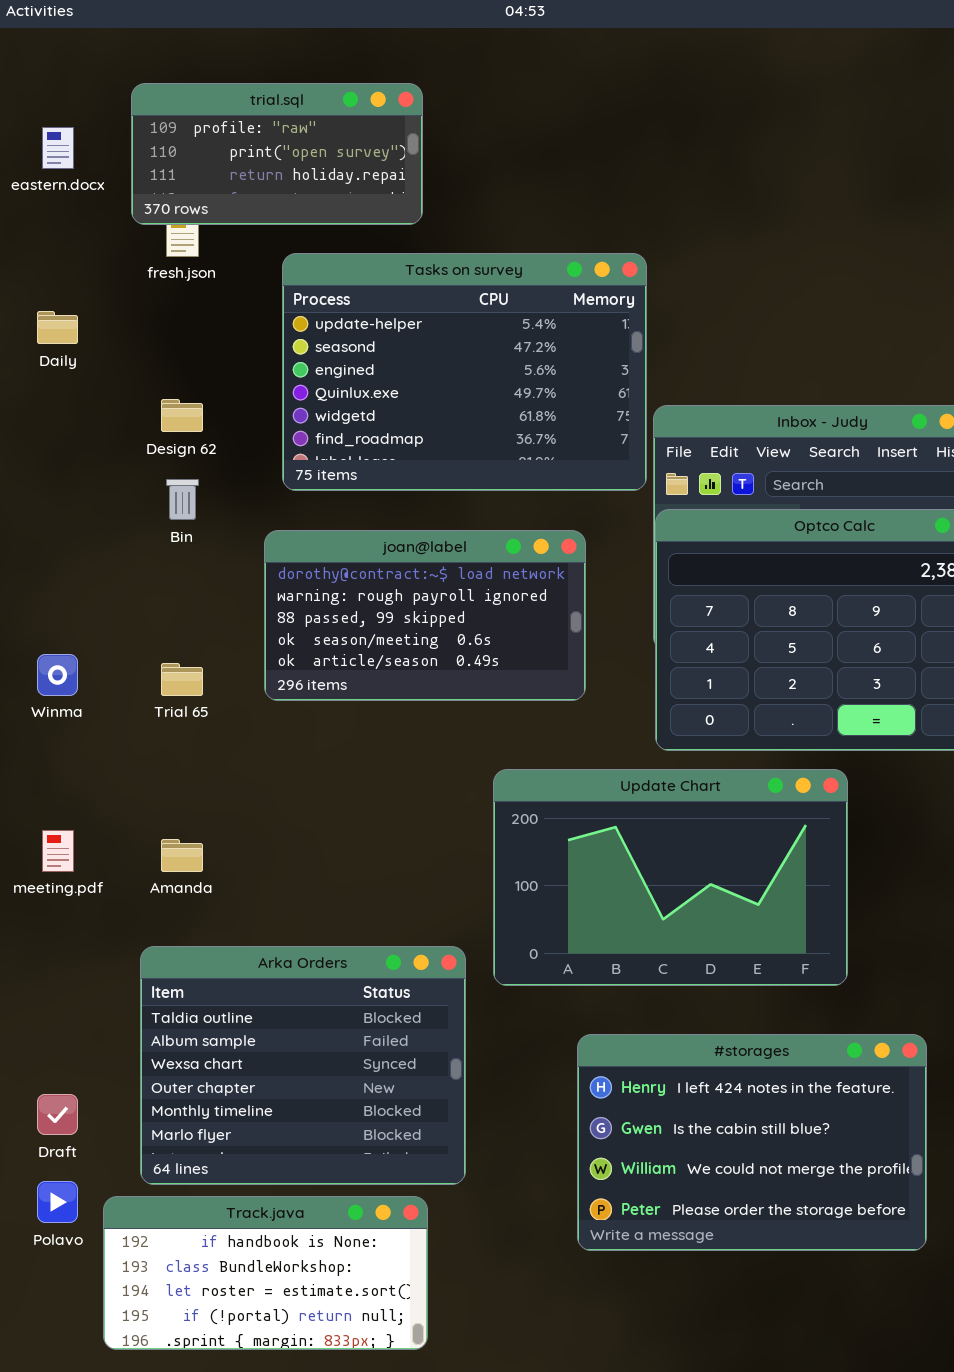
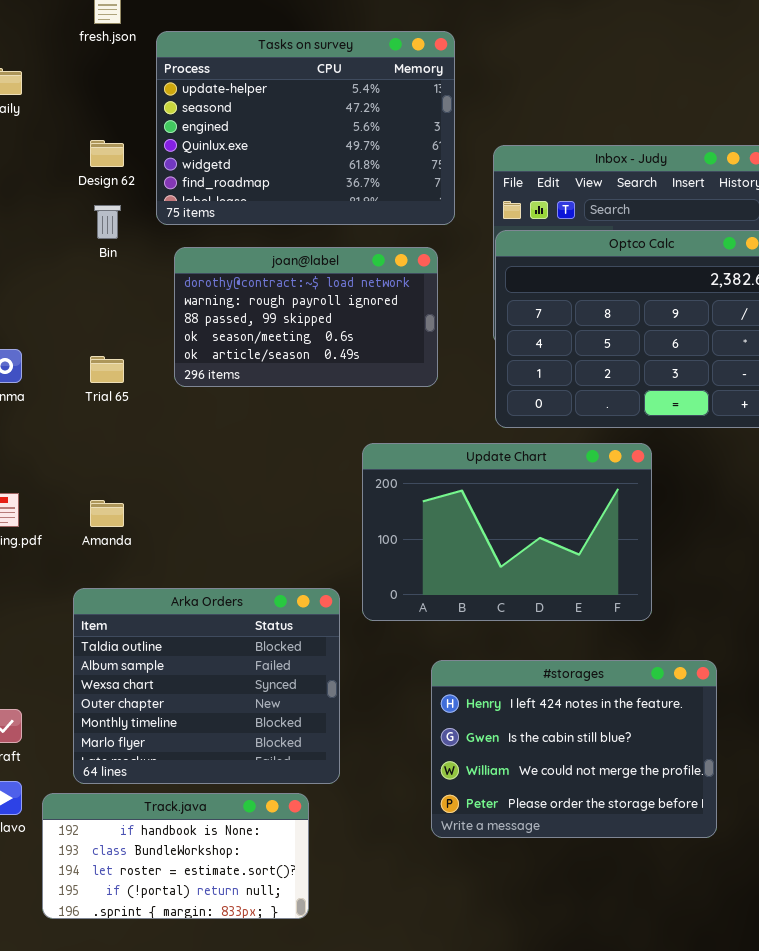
Tasks on survey: [282,253,647,491] -> [156,31,455,225], moved

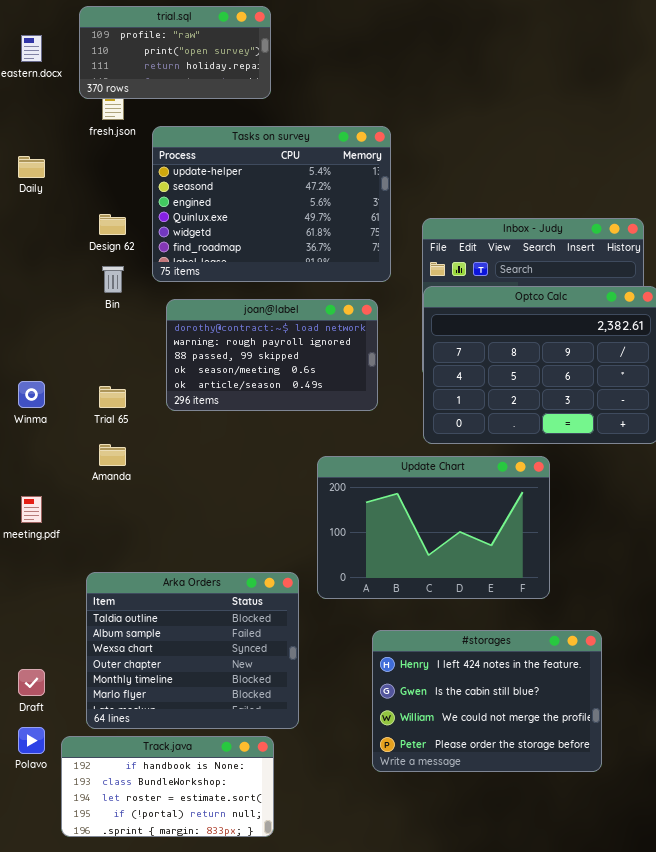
Amanda: [90,500,124,527] -> [99,444,126,466], moved

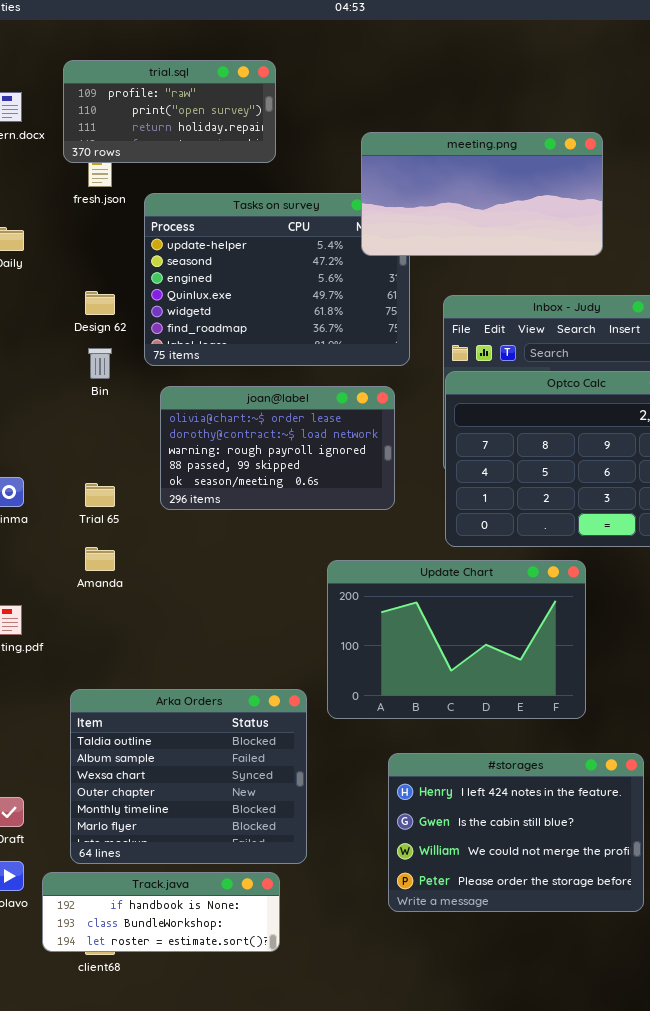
meeting.png: none -> [361,132,603,256], opened
joan@label: [166,299,378,411] -> [160,386,395,510], scrolled up 1 row
Track.java: [61,736,274,837] -> [42,872,280,952], resized

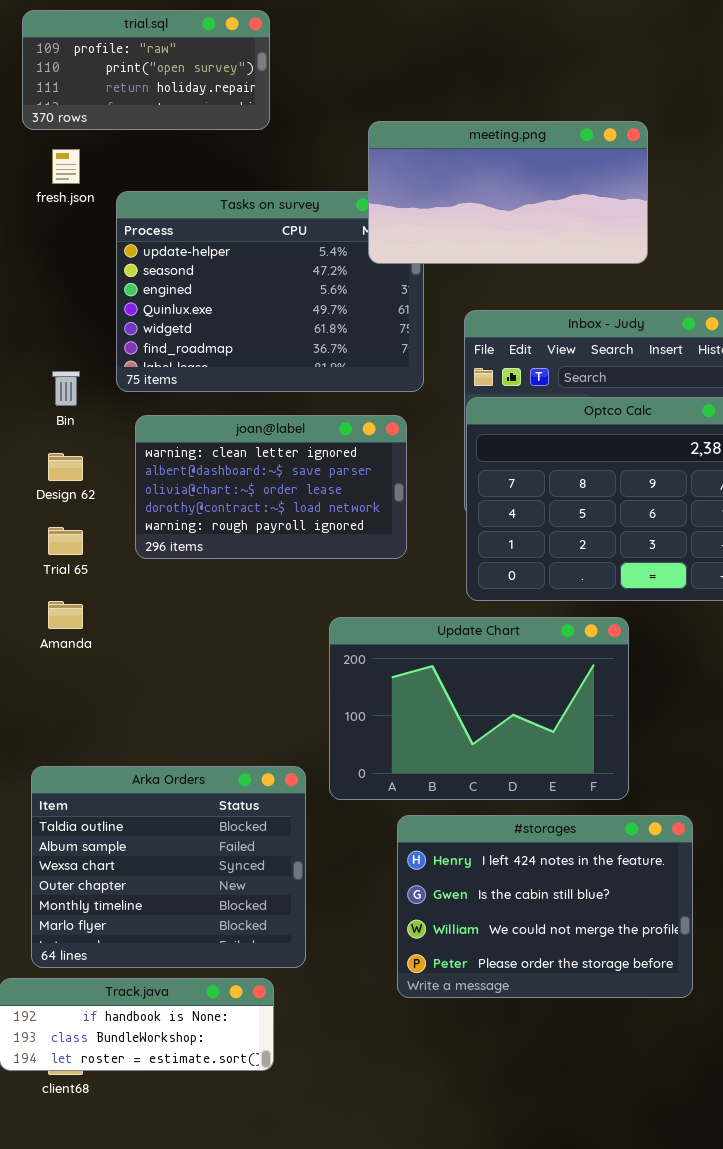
trial.sql: [63,60,276,163] -> [22,10,270,130], moved
Design 62: [85,291,115,315] -> [48,453,83,481], moved
joan@label: [160,386,395,510] -> [135,415,407,559], scrolled up 2 rows
#storages: [388,753,644,912] -> [397,815,693,998], moved

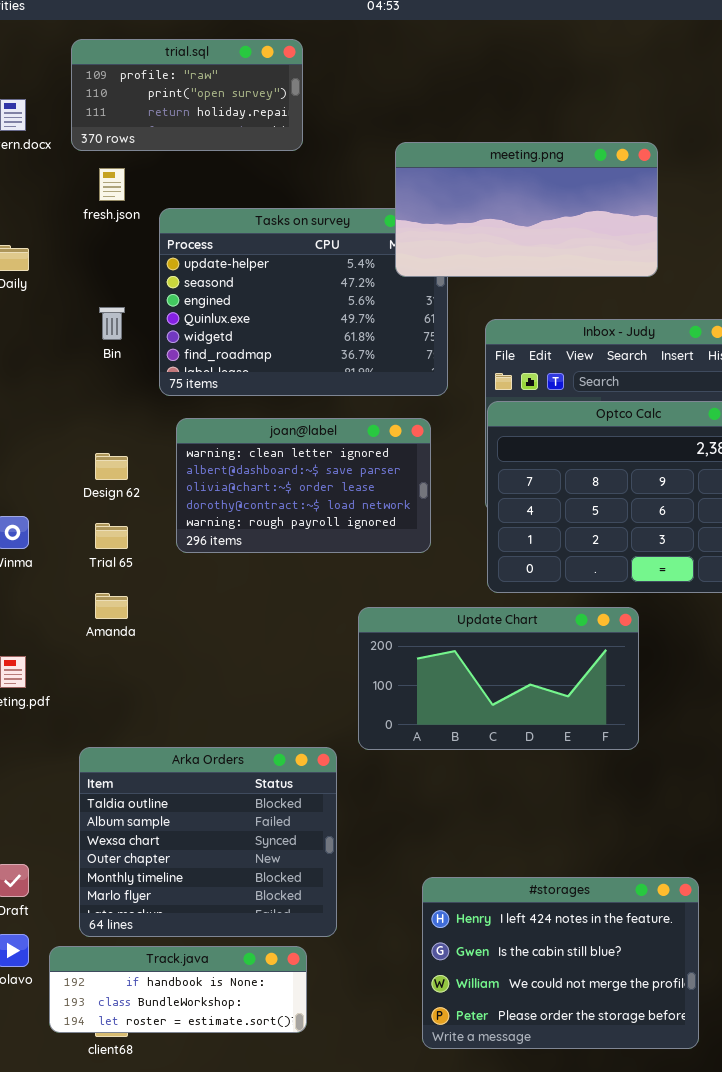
Bin: [52,371,80,406] -> [99,307,125,340], moved
Update Chart: [329,617,629,800] -> [358,607,639,750], resized
#storages: [397,815,693,998] -> [422,877,699,1049], moved

